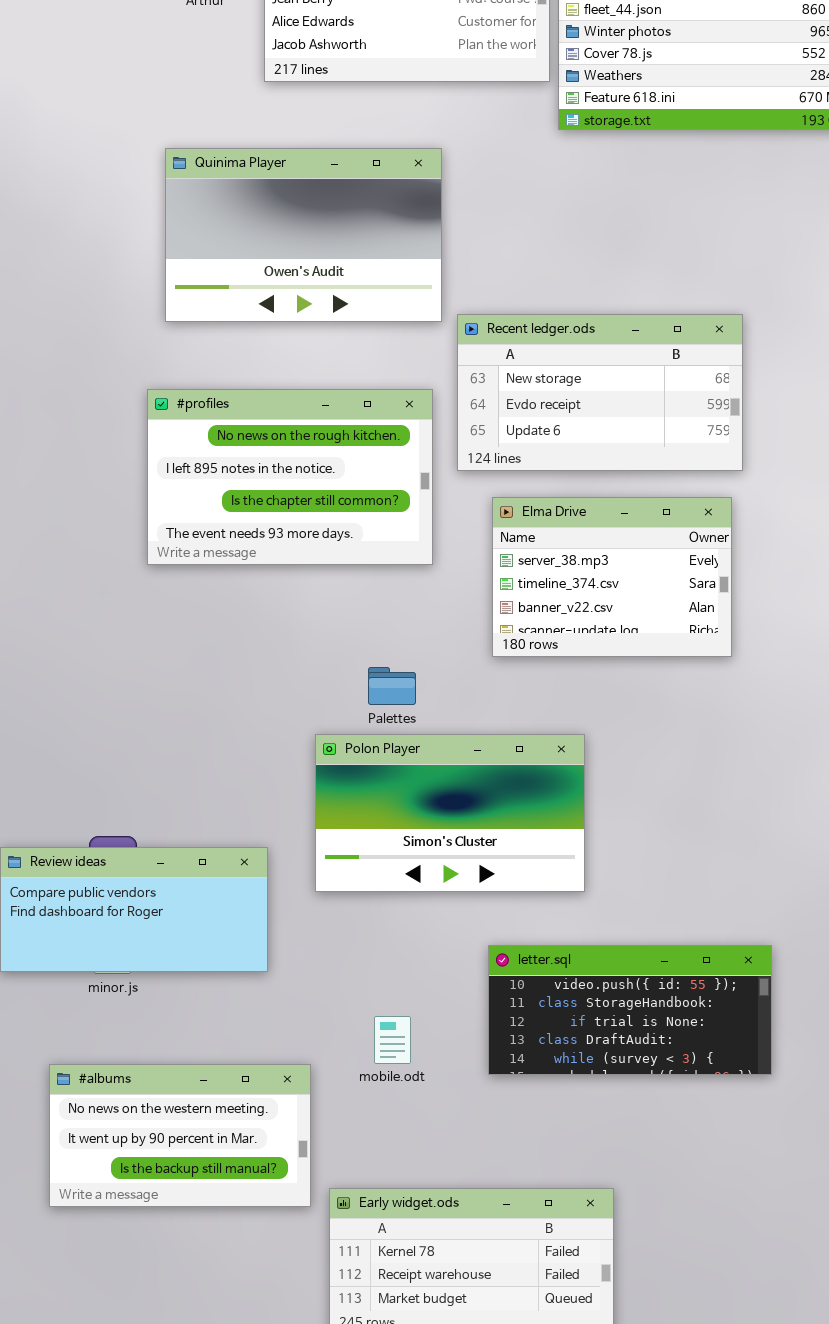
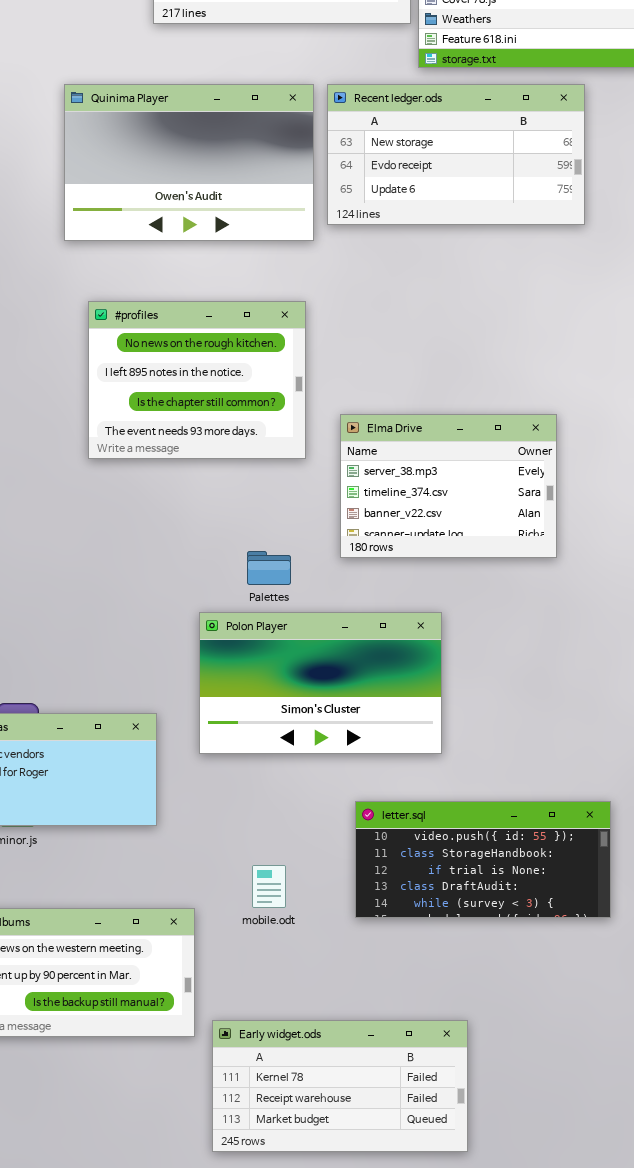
Recent ledger.ods: [457,314,743,471] -> [327,84,585,225], moved
#profiles: [147,389,433,565] -> [88,301,306,459], resized
Elma Drive: [492,497,732,657] -> [340,414,557,558], moved

